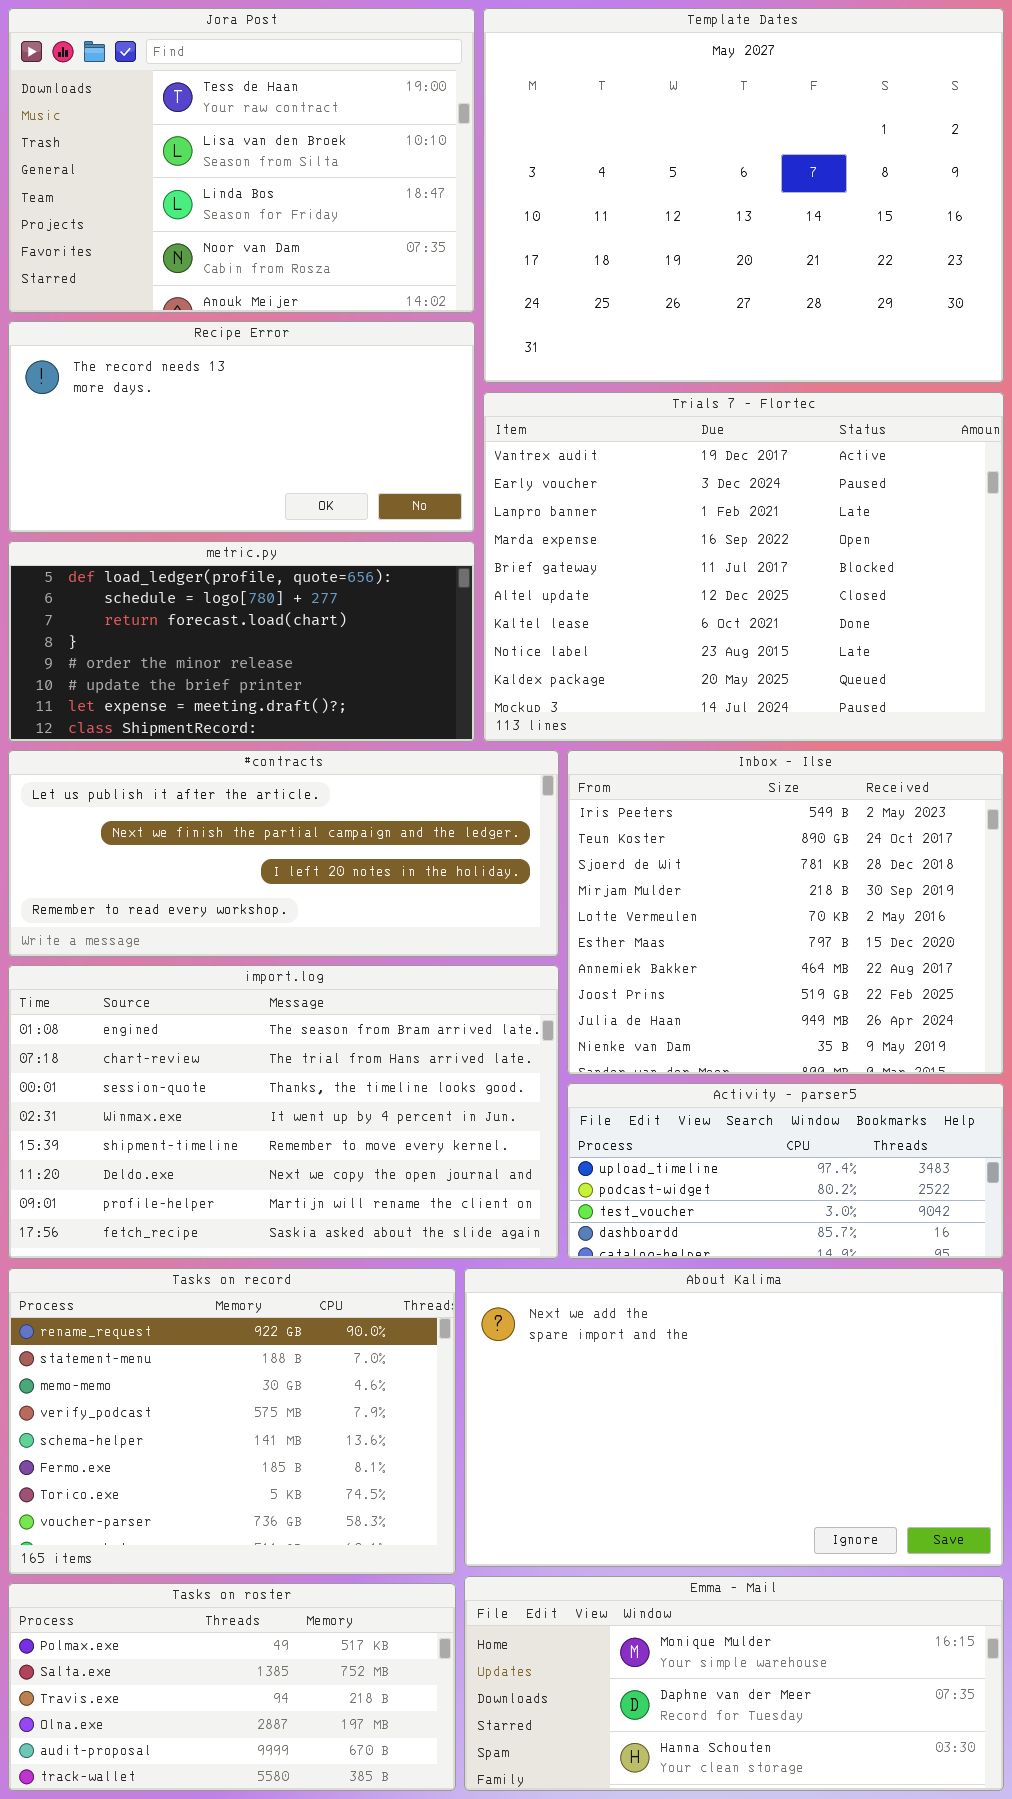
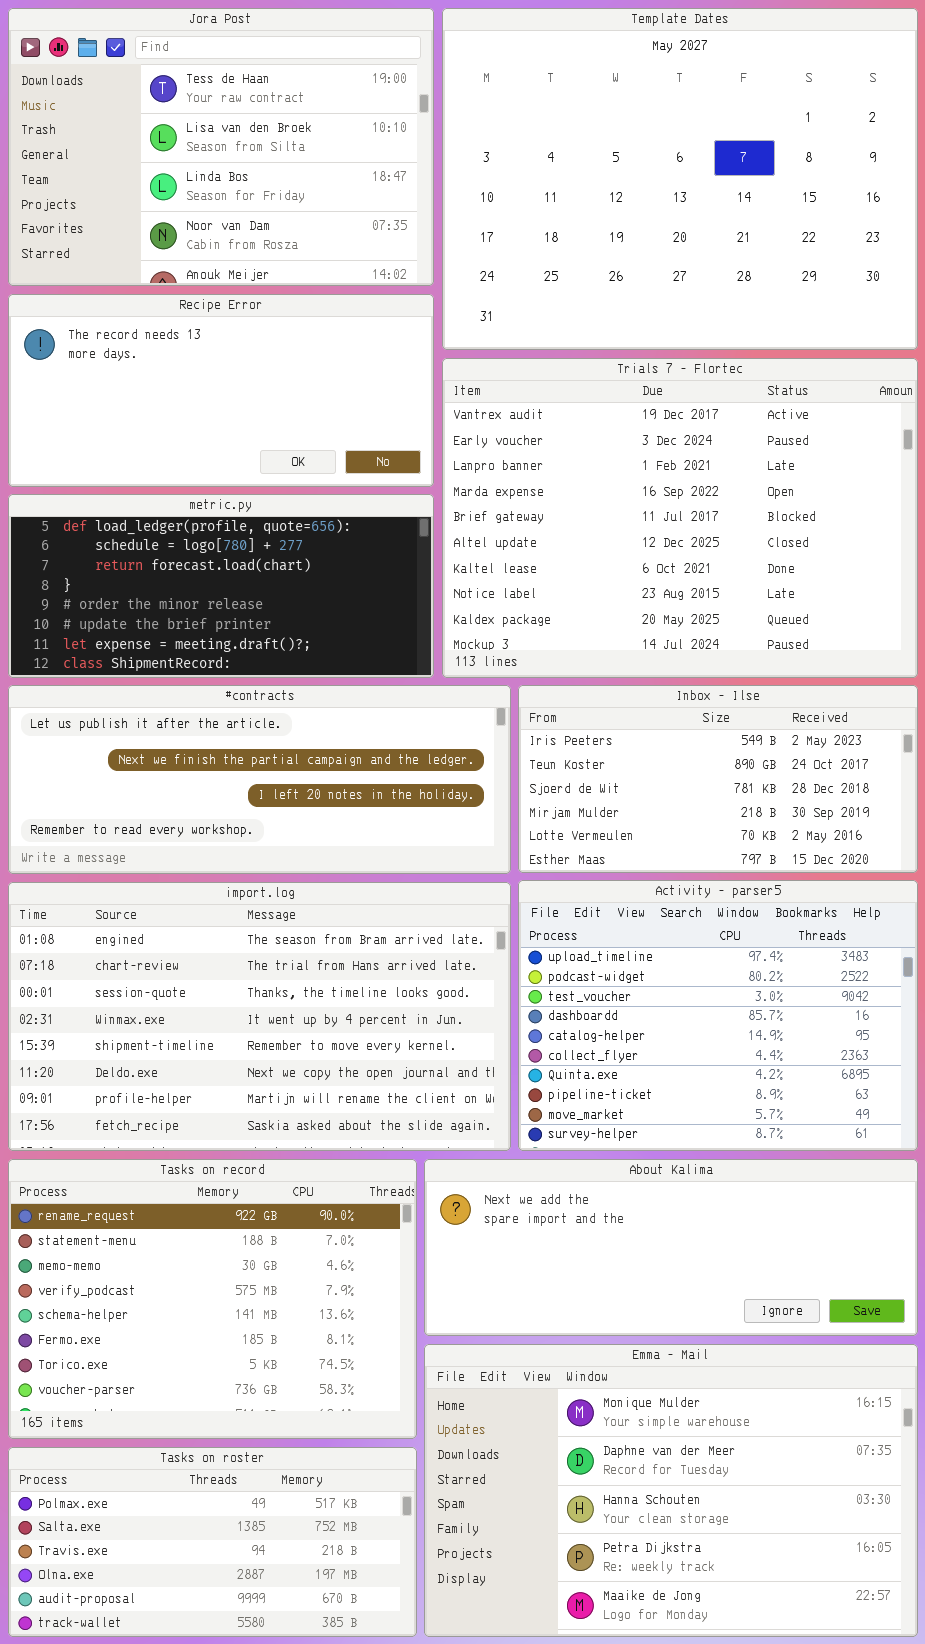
Inbox - Ilse: [567,750,1004,1075] -> [518,685,918,873], resized
Activity - parser5: [567,1083,1004,1259] -> [518,880,918,1151], resized
About Kalima: [464,1268,1004,1567] -> [424,1159,918,1336], resized
Emma - Mail: [464,1576,1004,1791] -> [424,1344,918,1637], resized

